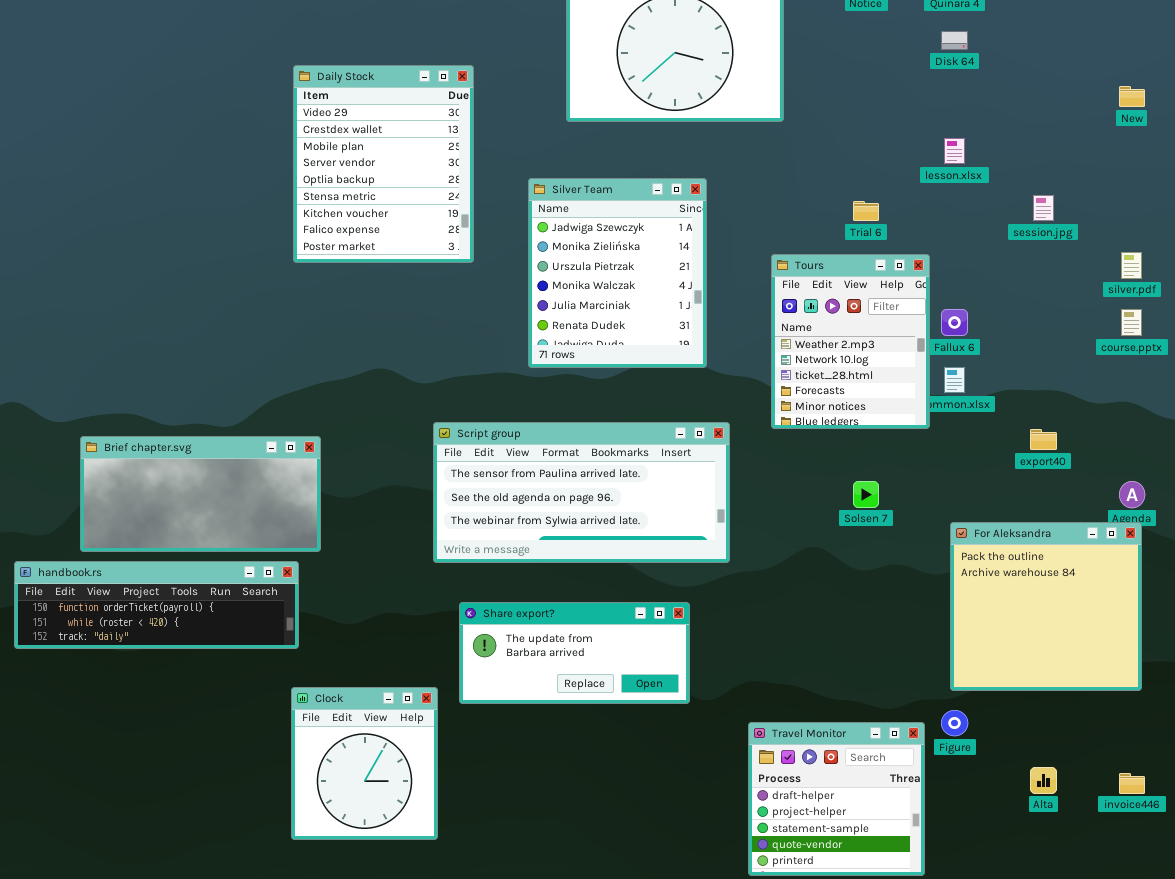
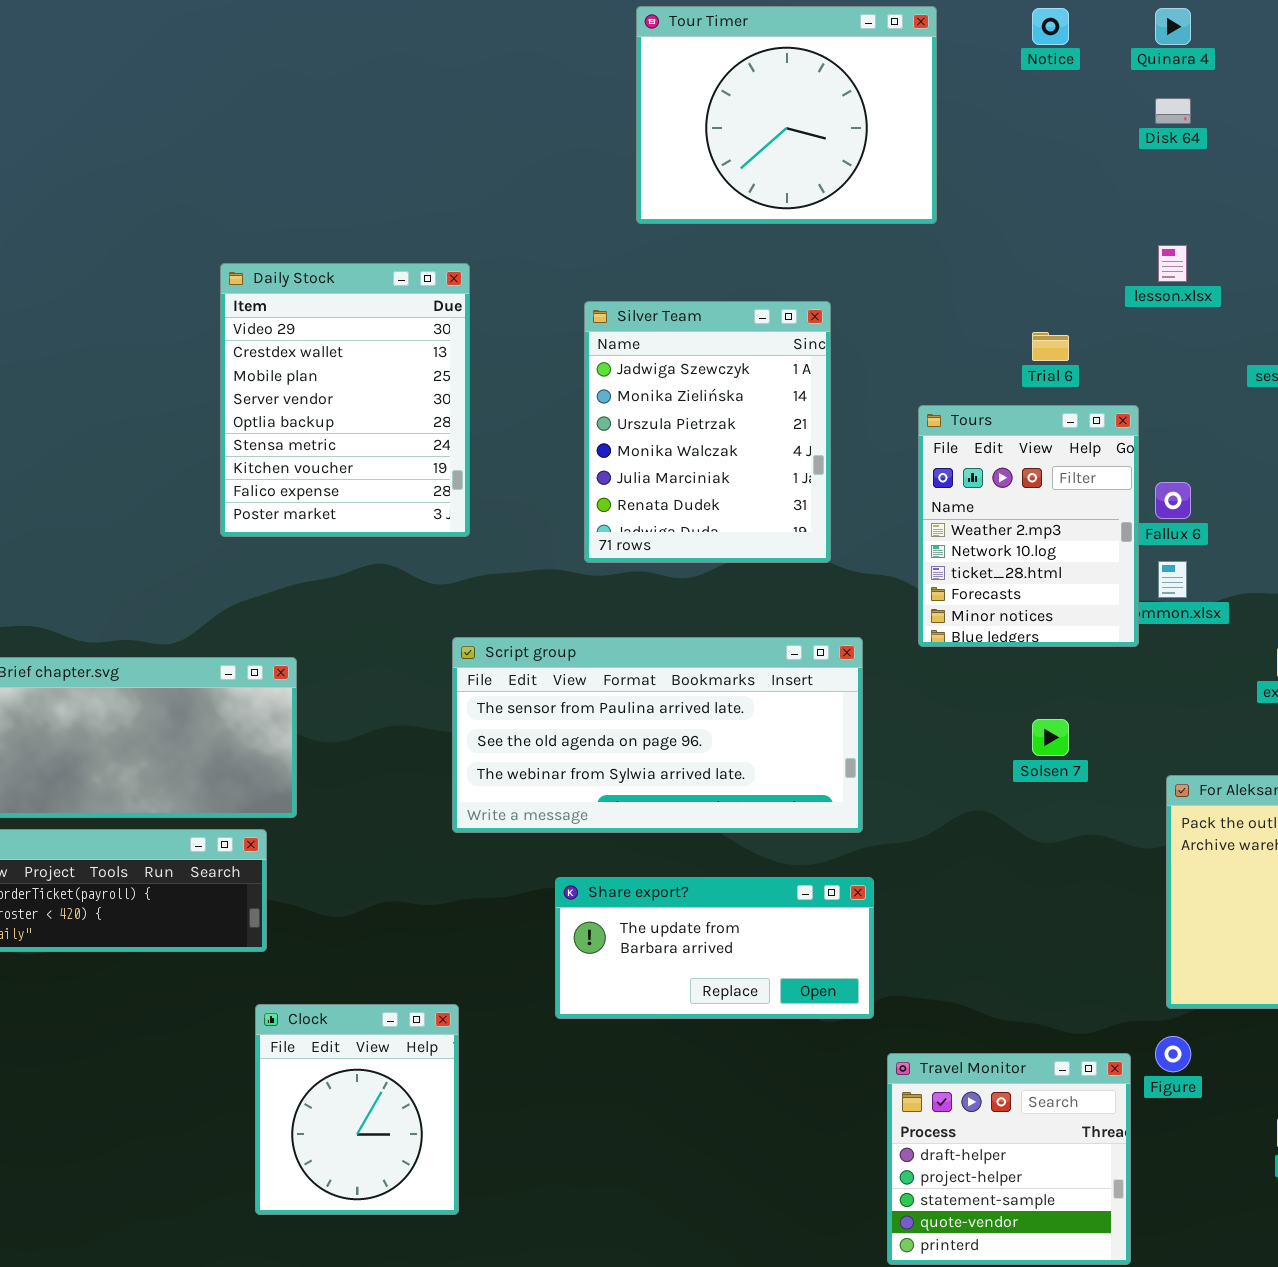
Daily Stock: [293,65,474,263] -> [220,263,470,537], moved
Share export?: [459,602,690,704] -> [555,877,874,1019], moved

